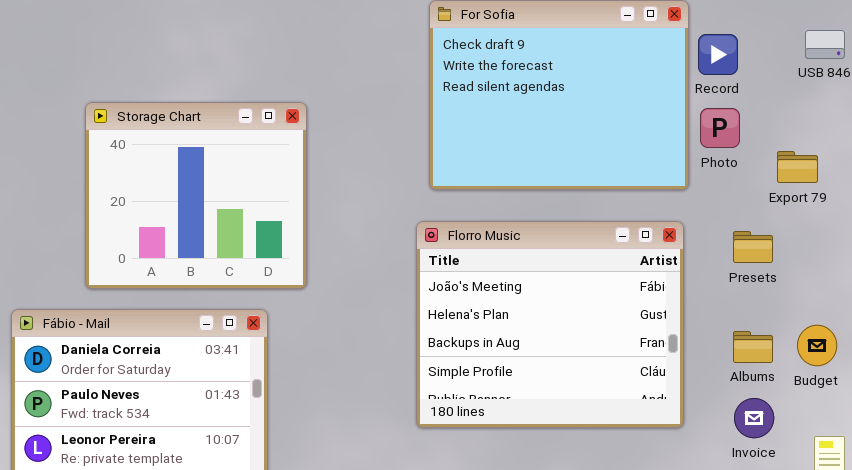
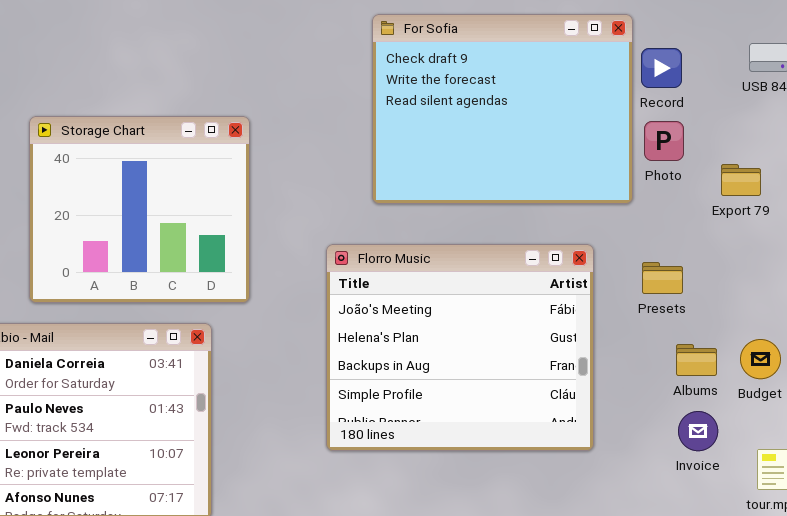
Florro Music: [416,221,684,428] -> [326,244,594,451], moved
Presets: [733,231,773,263] -> [642,262,683,294], moved

